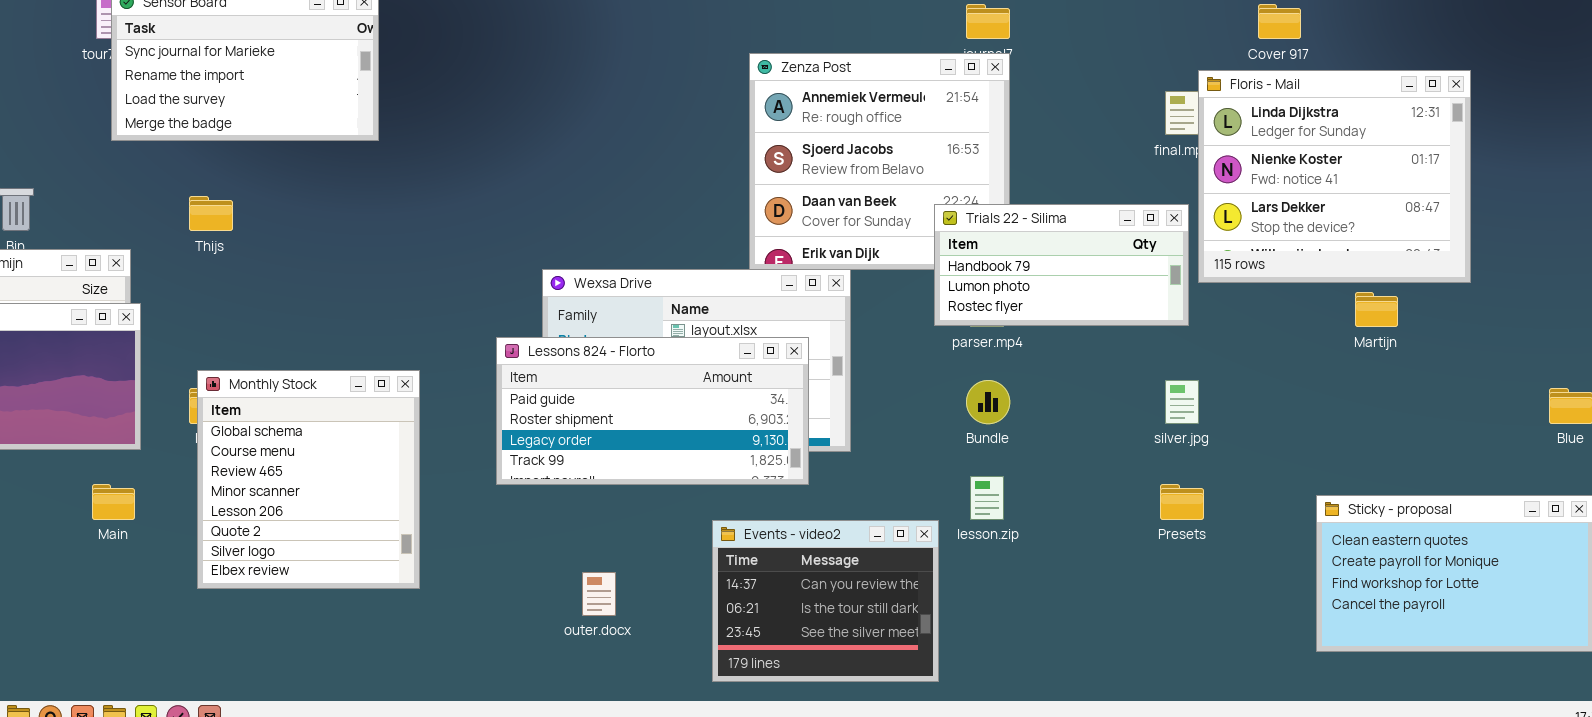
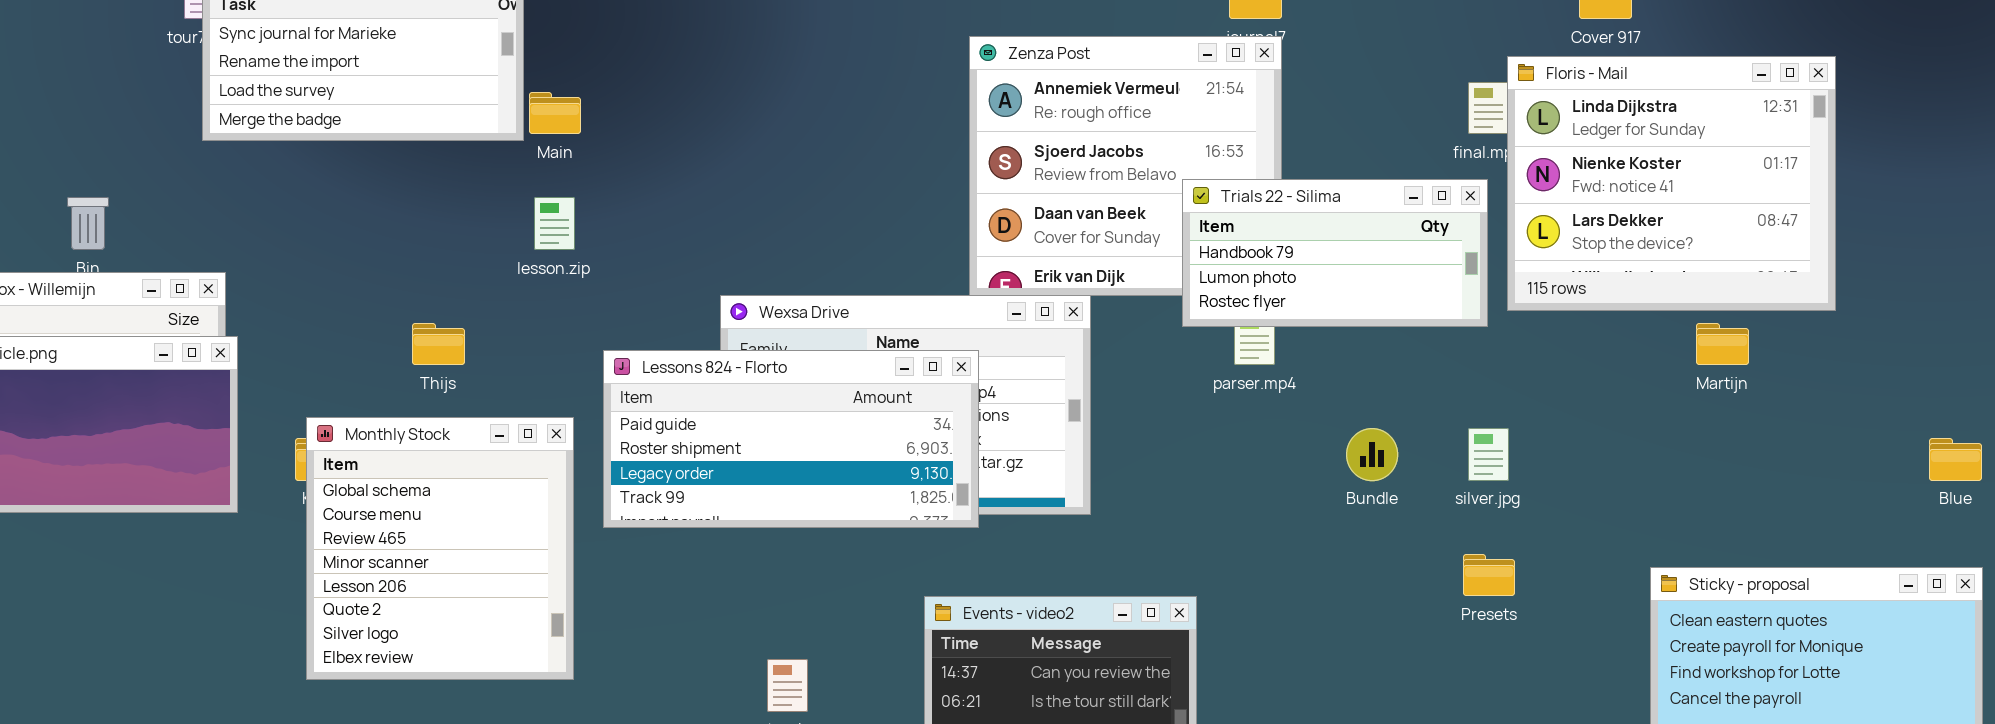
Thijs: [189,196,233,231] -> [412,323,465,365], moved
Trials 22 - Silima: [934,204,1189,326] -> [1182,179,1488,327], moved
Lessons 824 - Florto: [496,337,809,485] -> [603,350,979,528], moved
Bundle: [966,380,1010,424] -> [1346,428,1398,481], moved
lesson.zip: [970,476,1004,520] -> [534,197,575,250], moved
Main: [92,484,135,520] -> [529,92,581,134], moved

